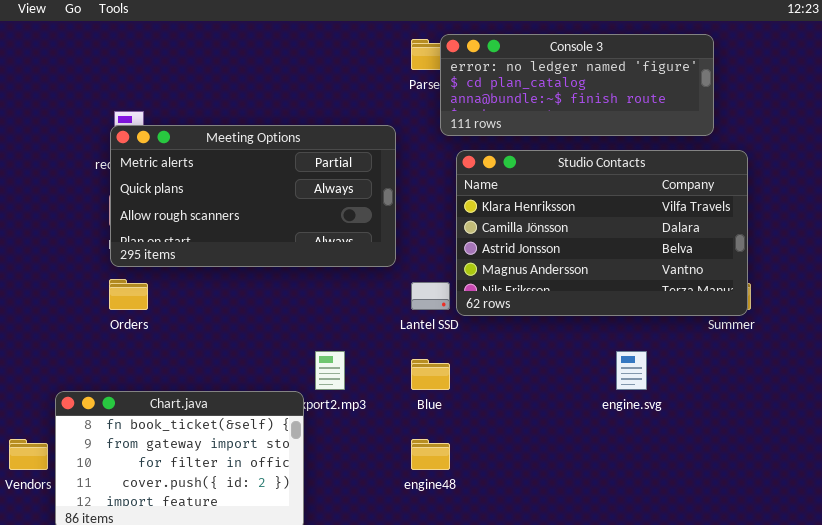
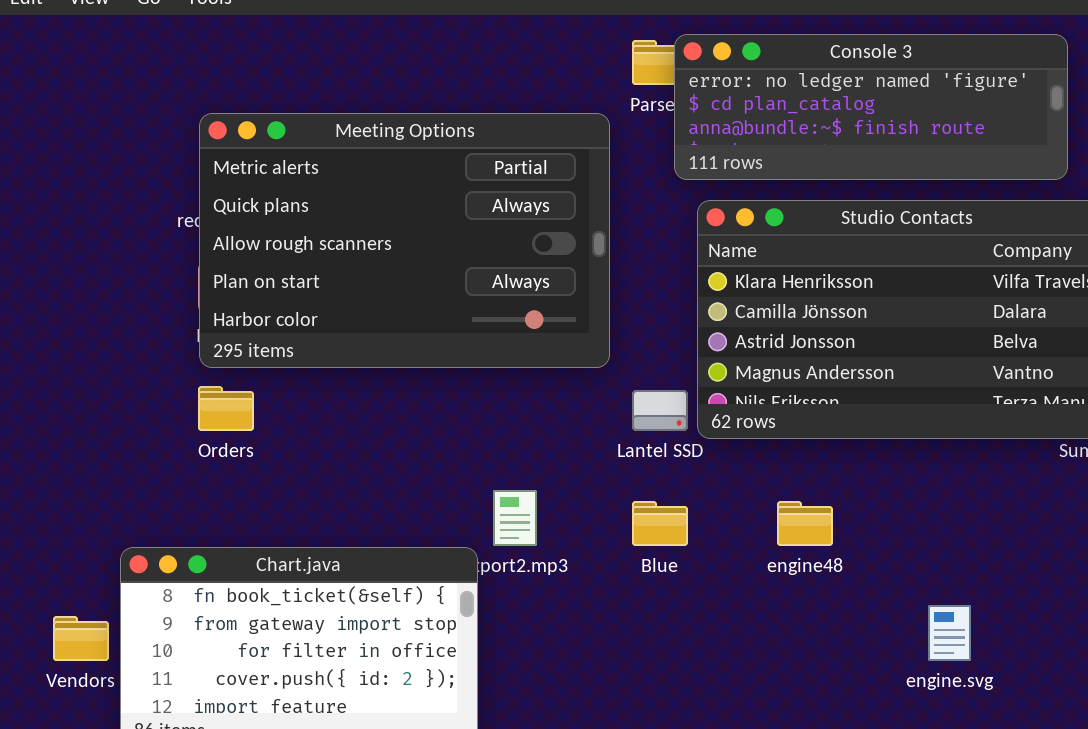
Meeting Options: [110,125,396,267] -> [199,113,610,368], resized
engine.svg: [616,351,647,390] -> [928,605,971,661], moved
engine48: [411,439,450,470] -> [777,501,833,546], moved

